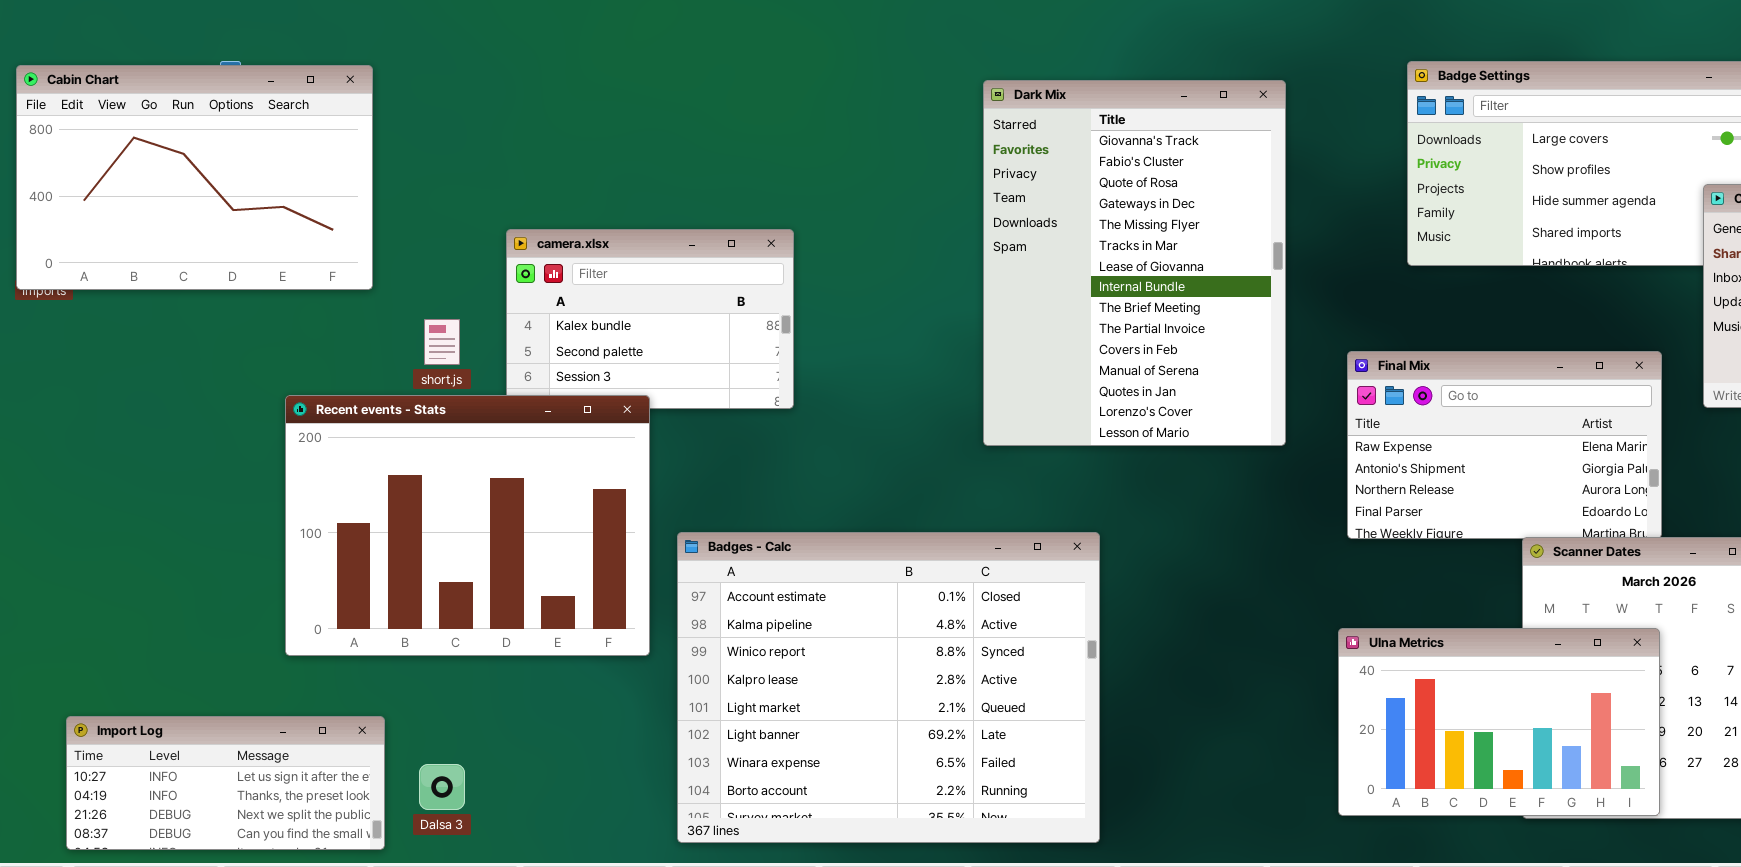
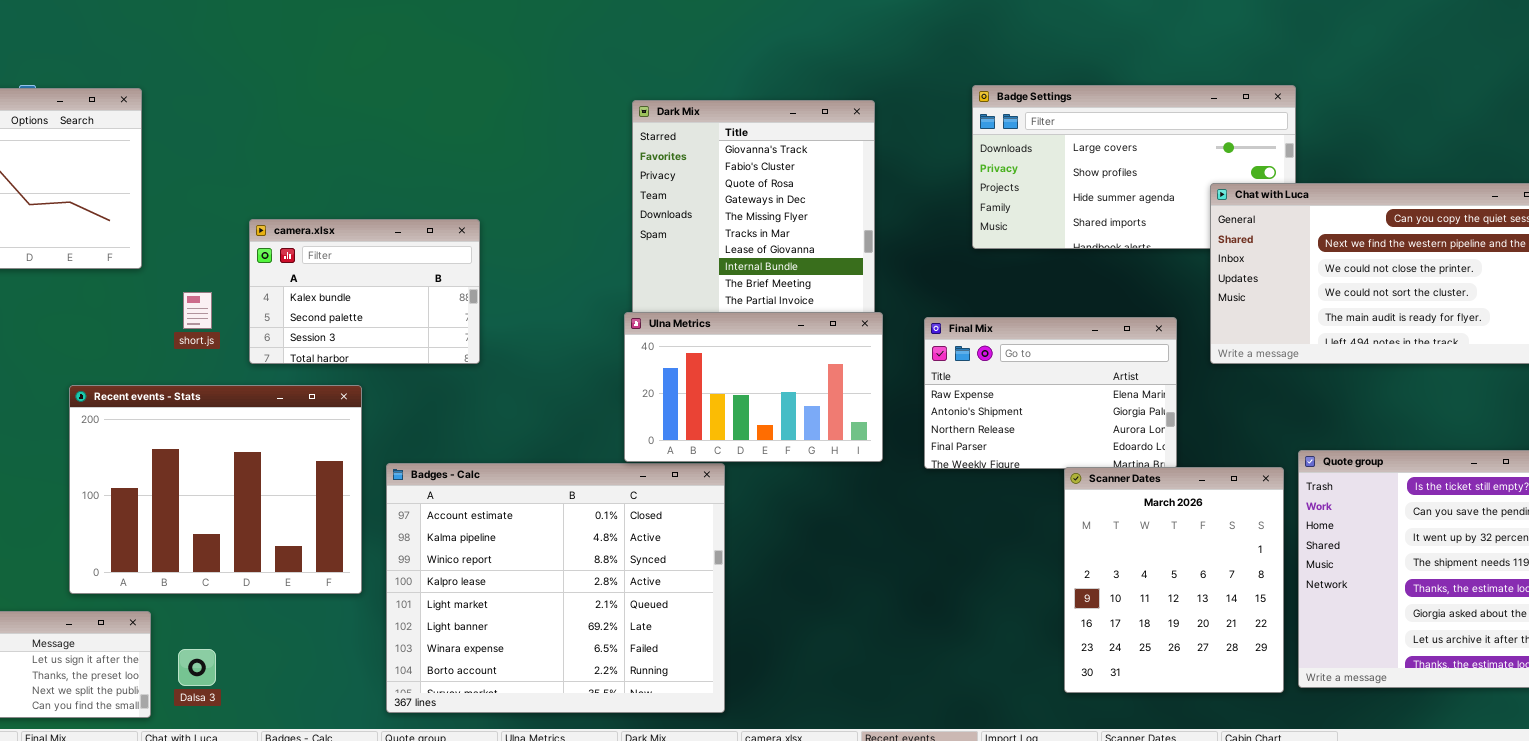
Recent events - Stats: [285,395,650,656] -> [69,385,362,594], moved
Ulna Metrics: [1338,628,1660,816] -> [624,312,883,462], moved

